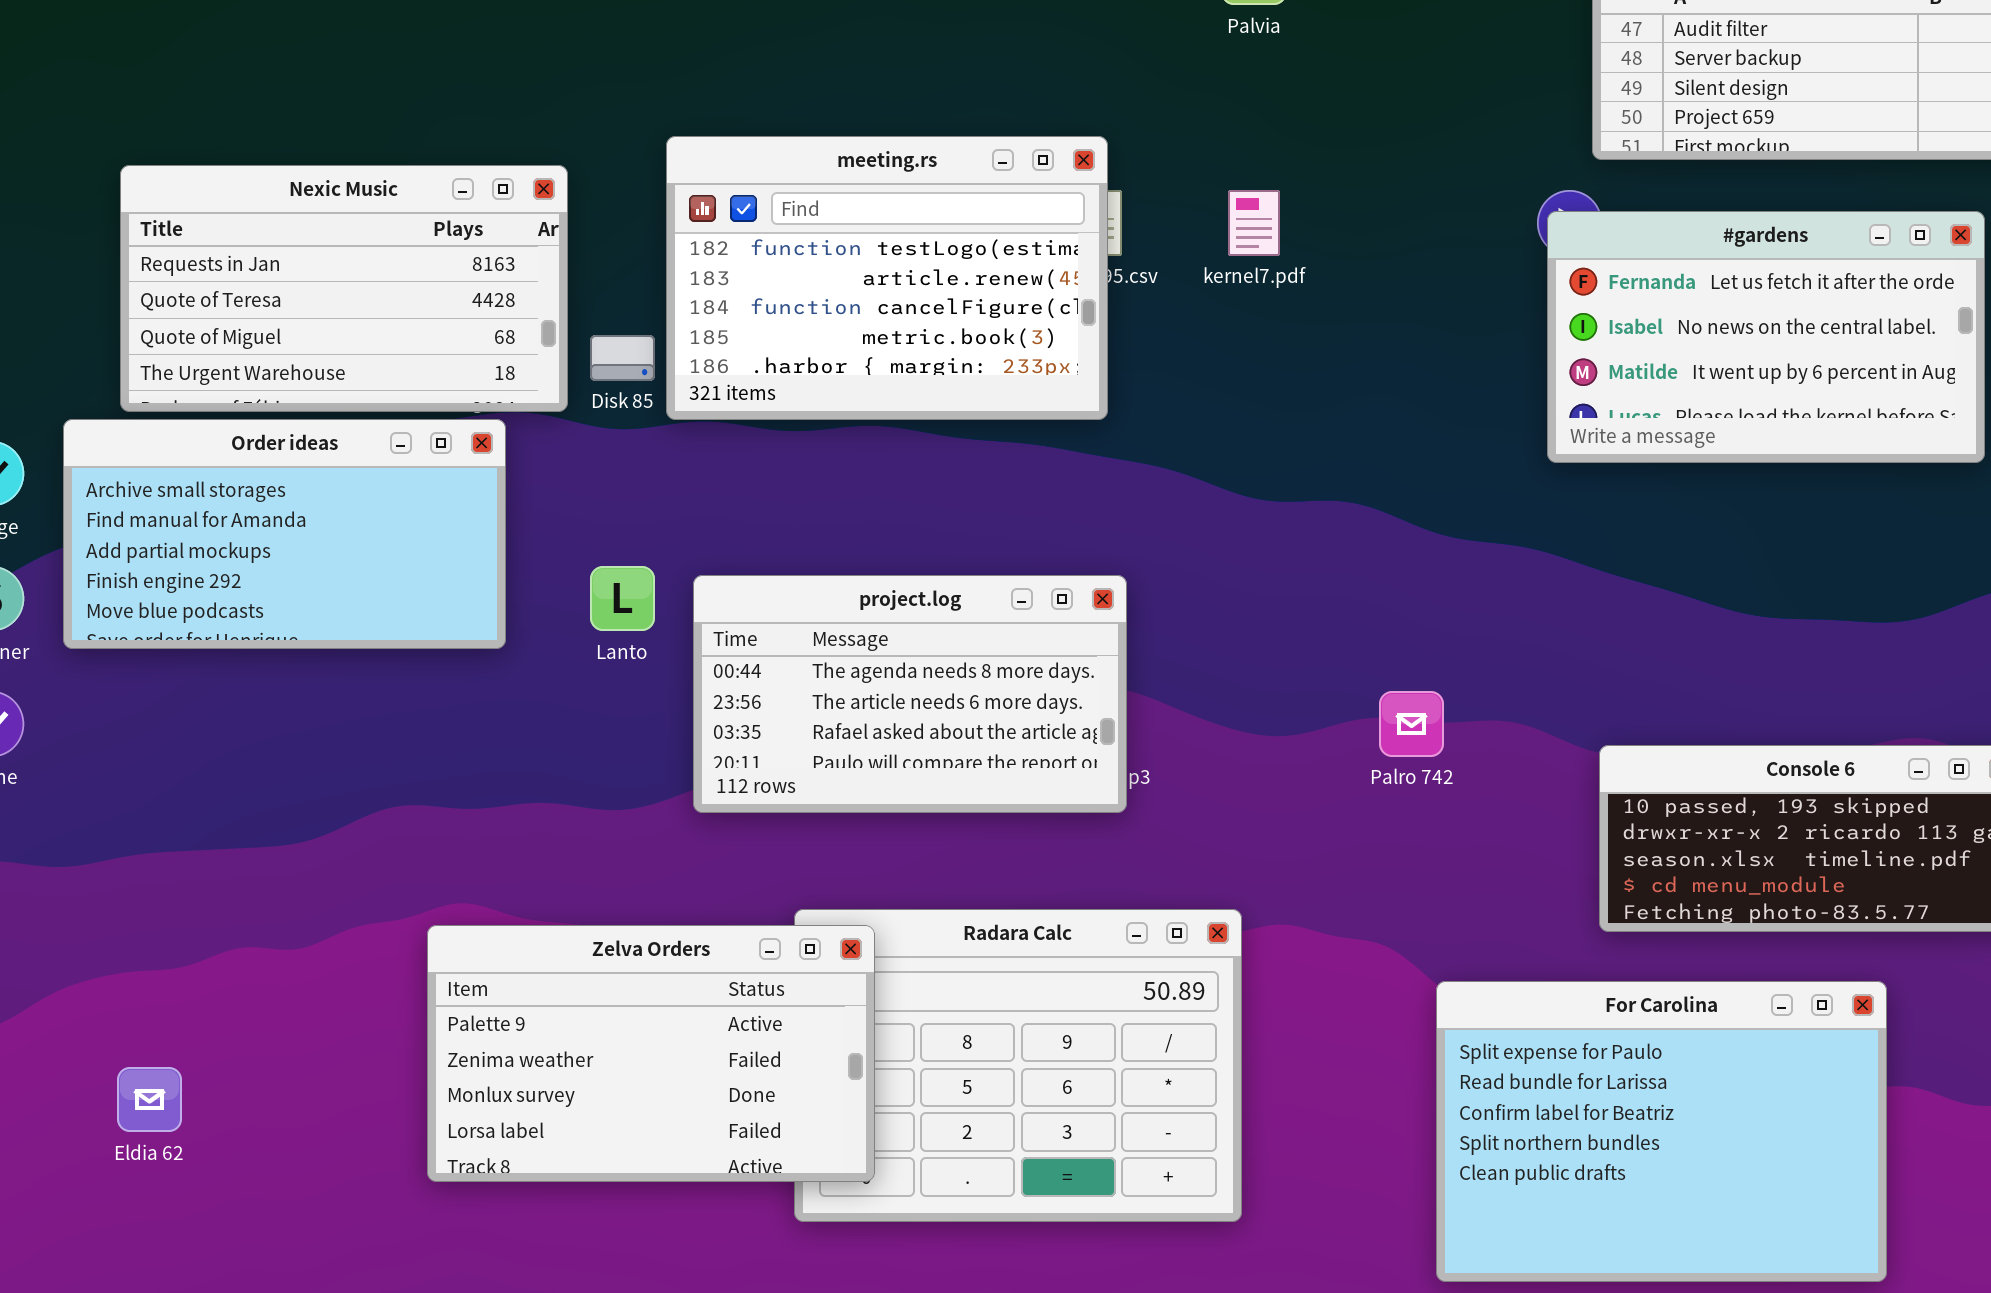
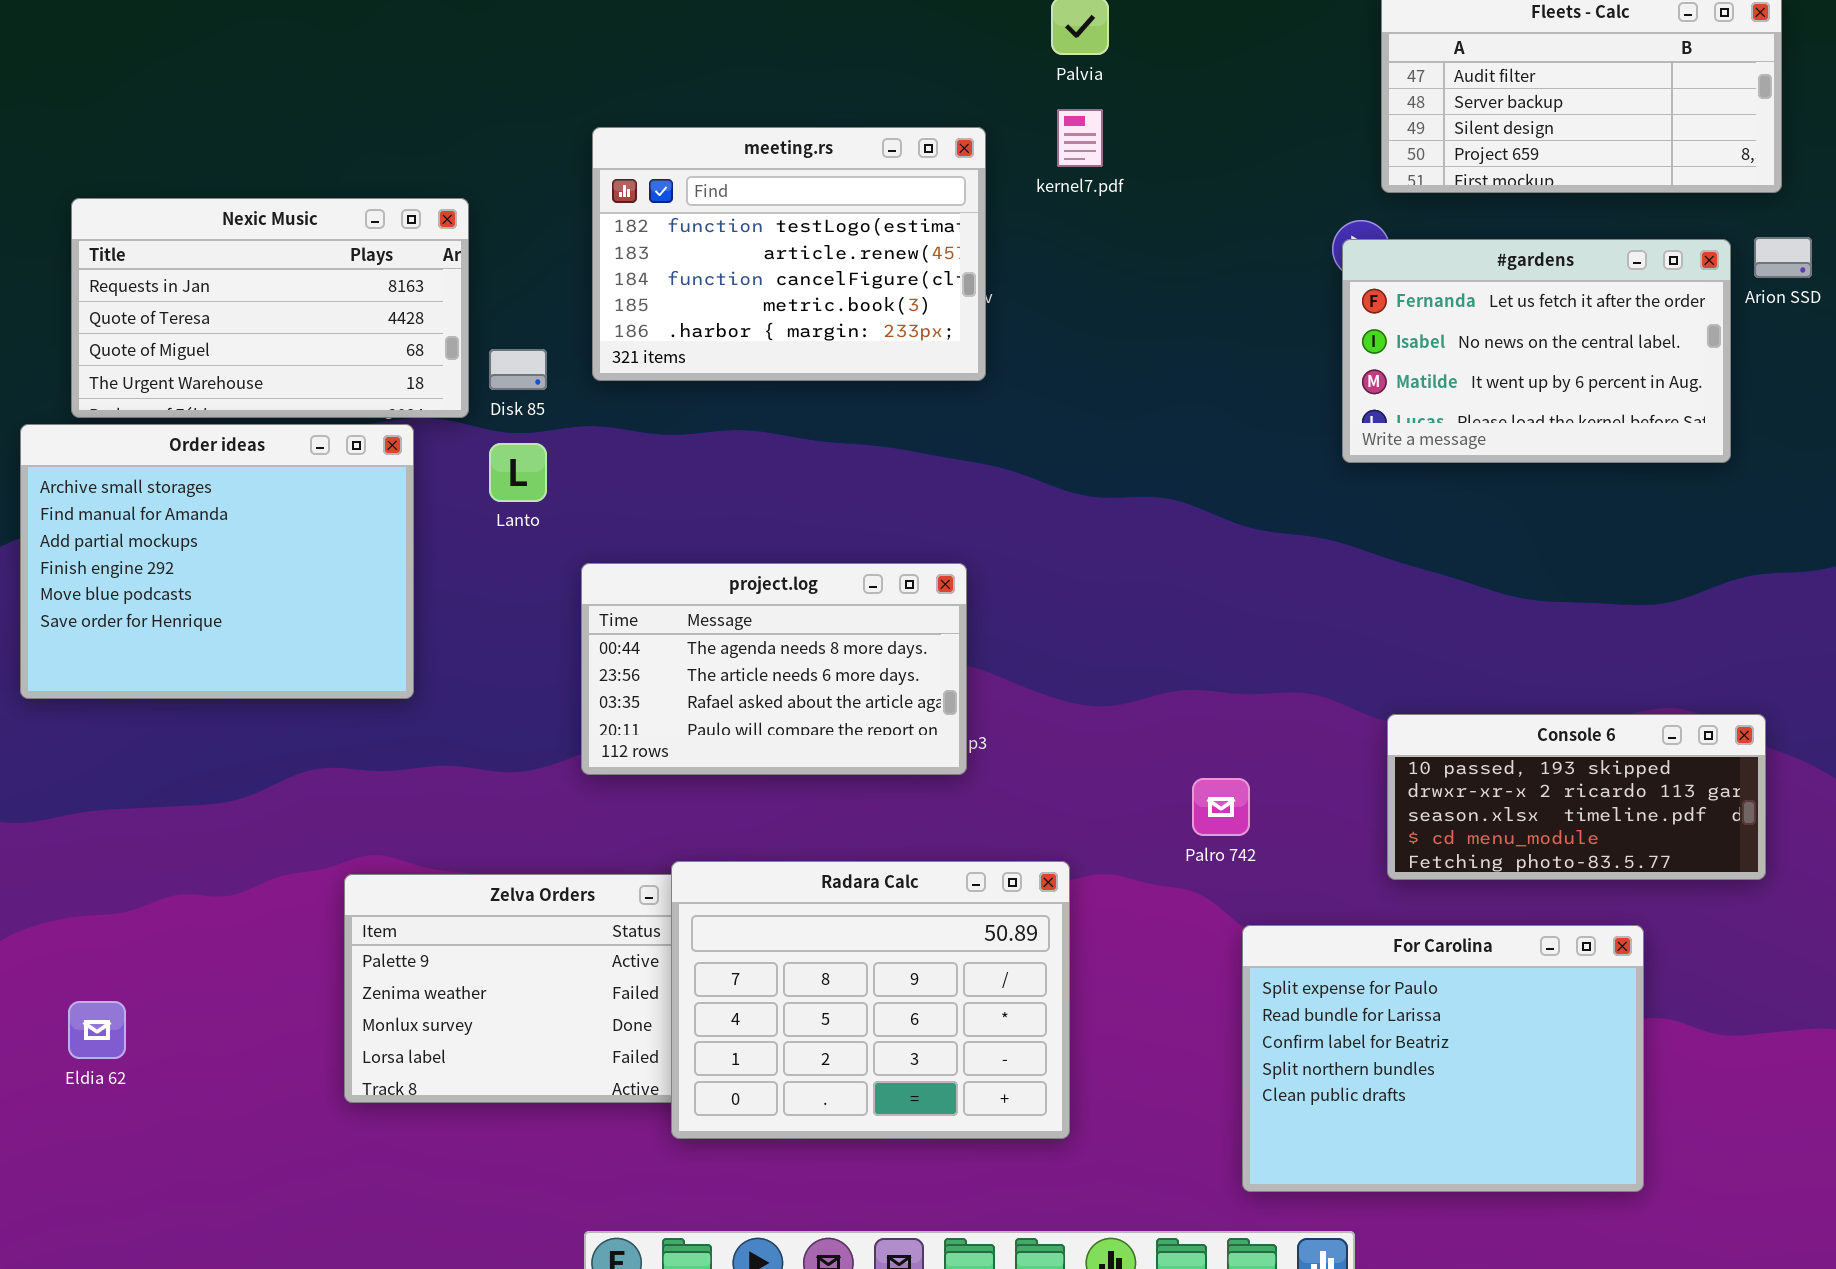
meeting.rs: [666,136,1108,420] -> [592,127,986,381], moved
kernel7.pdf: [1228,190,1280,256] -> [1057,109,1103,167], moved
Order ideas: [63,419,506,649] -> [20,424,414,699], resized
Lanto: [590,566,655,631] -> [489,443,547,502], moved
Palro 742: [1379,691,1444,757] -> [1192,778,1250,836], moved
Radara Calc: [794,909,1242,1222] -> [671,861,1070,1139], raised

